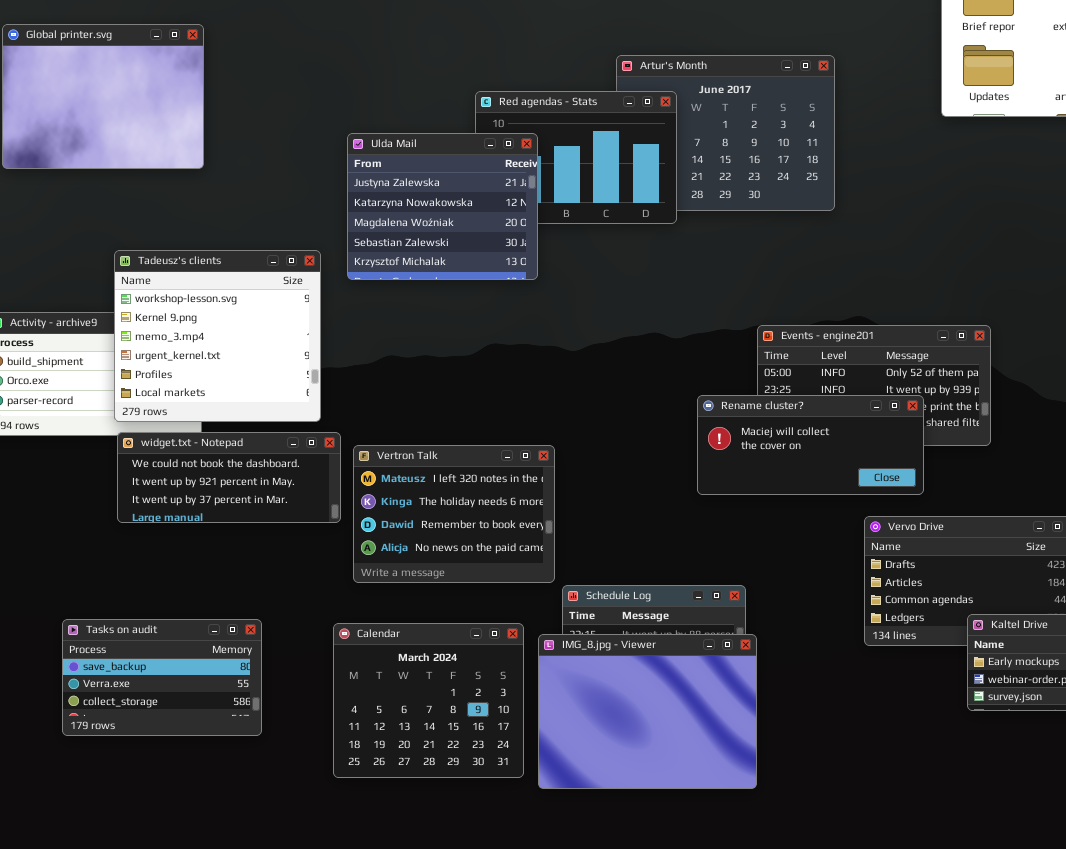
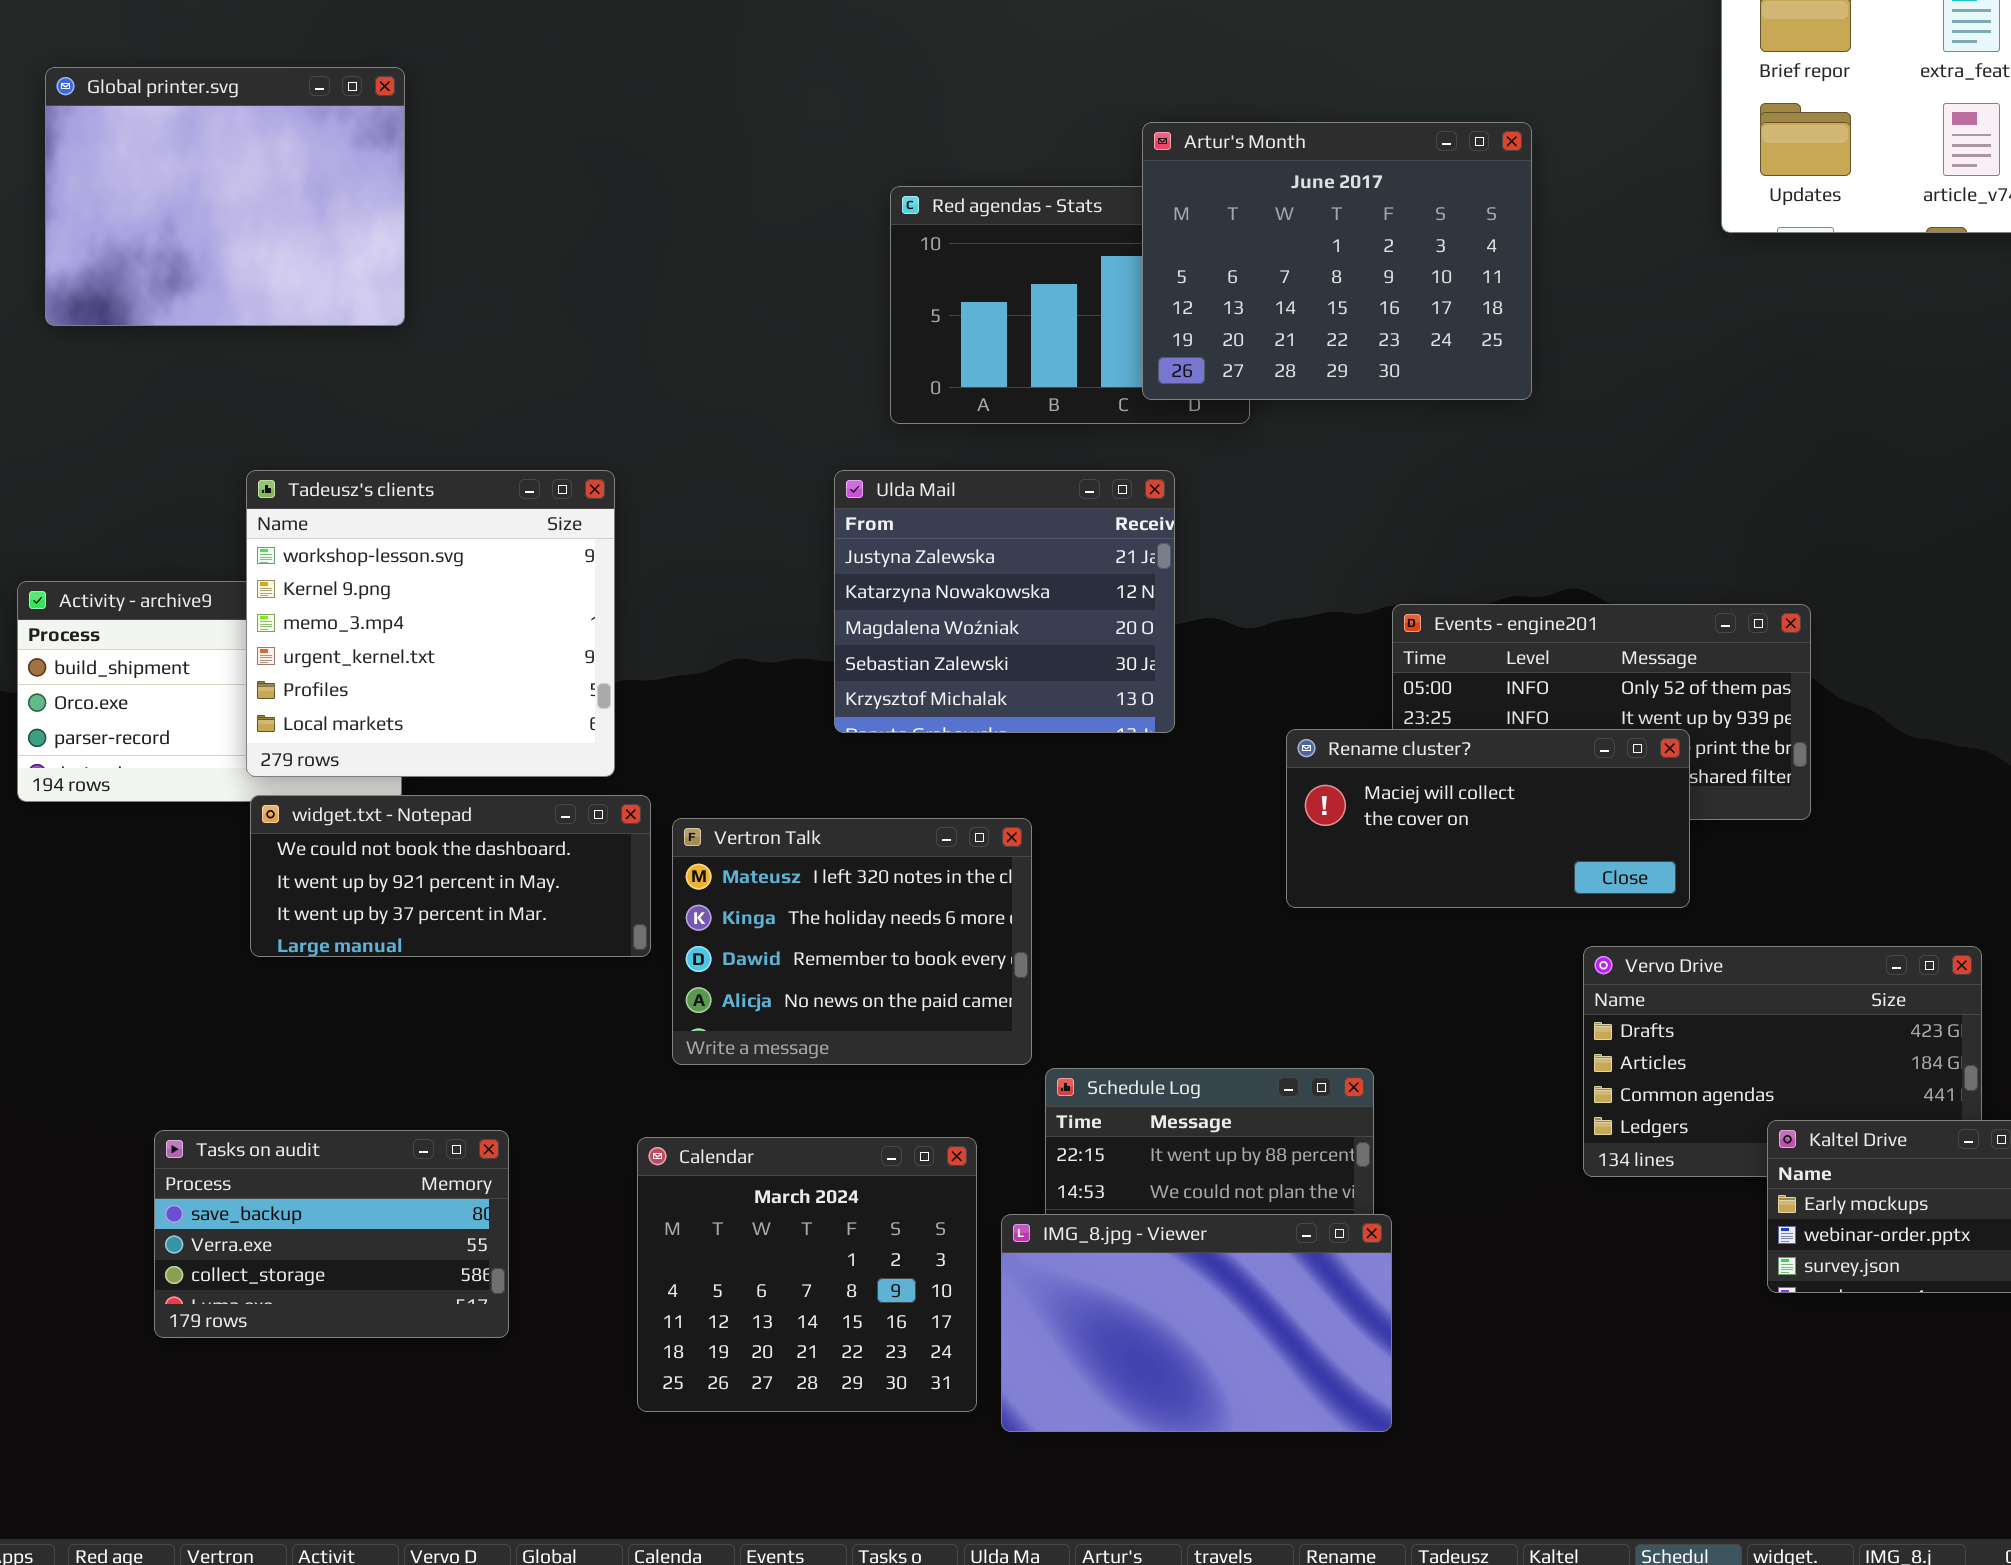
Artur's Month: [616,55,835,211] -> [1142,122,1532,400], raised
Ulda Mail: [347,133,538,280] -> [834,470,1175,733], moved
IMG_8.jpg - Viewer: [538,634,757,789] -> [1001,1214,1392,1432], resized

